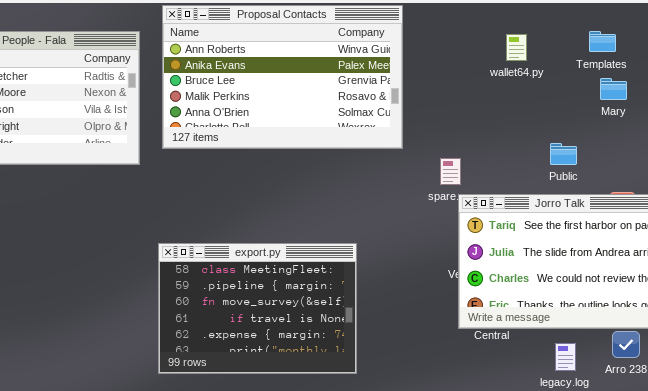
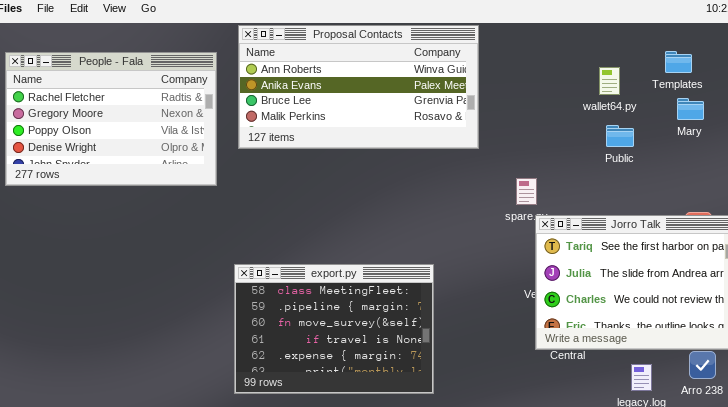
Proposal Contacts: [162,5,403,149] -> [238,25,479,149], resized
wallet64.py: [506,34,527,61] -> [599,67,620,95], moved
Public: [550,143,577,165] -> [606,125,634,147], moved

